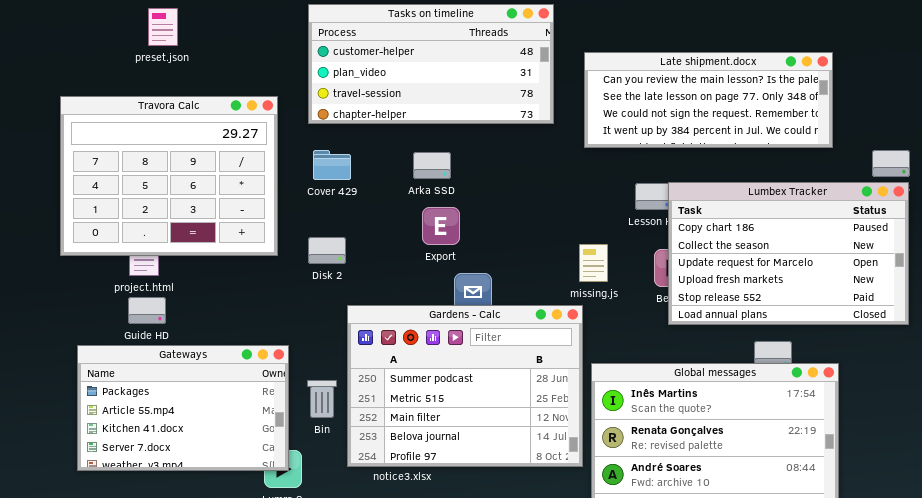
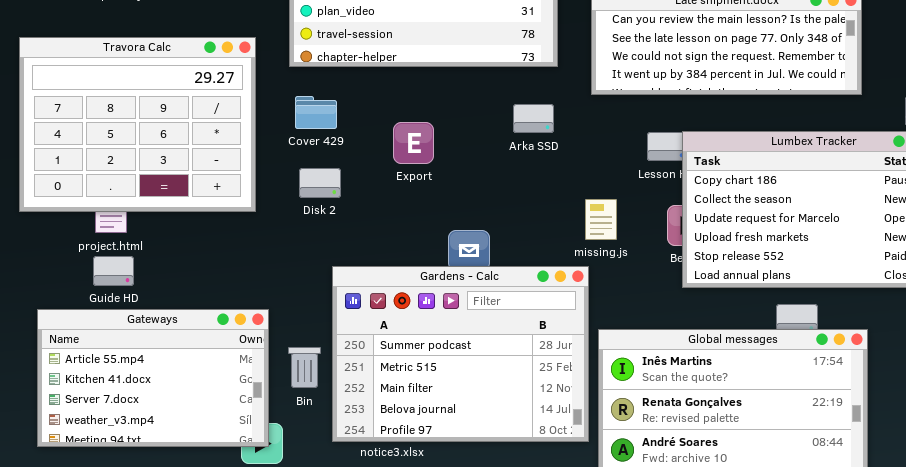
Arka SSD: [413,152,451,179] -> [513,104,554,133], moved
Export: [422,207,460,245] -> [393,122,434,164], moved
Disk 2: [308,237,346,264] -> [299,168,341,198], moved
Gateways: [77,345,289,471] -> [37,309,269,447], scrolled down 1 row

